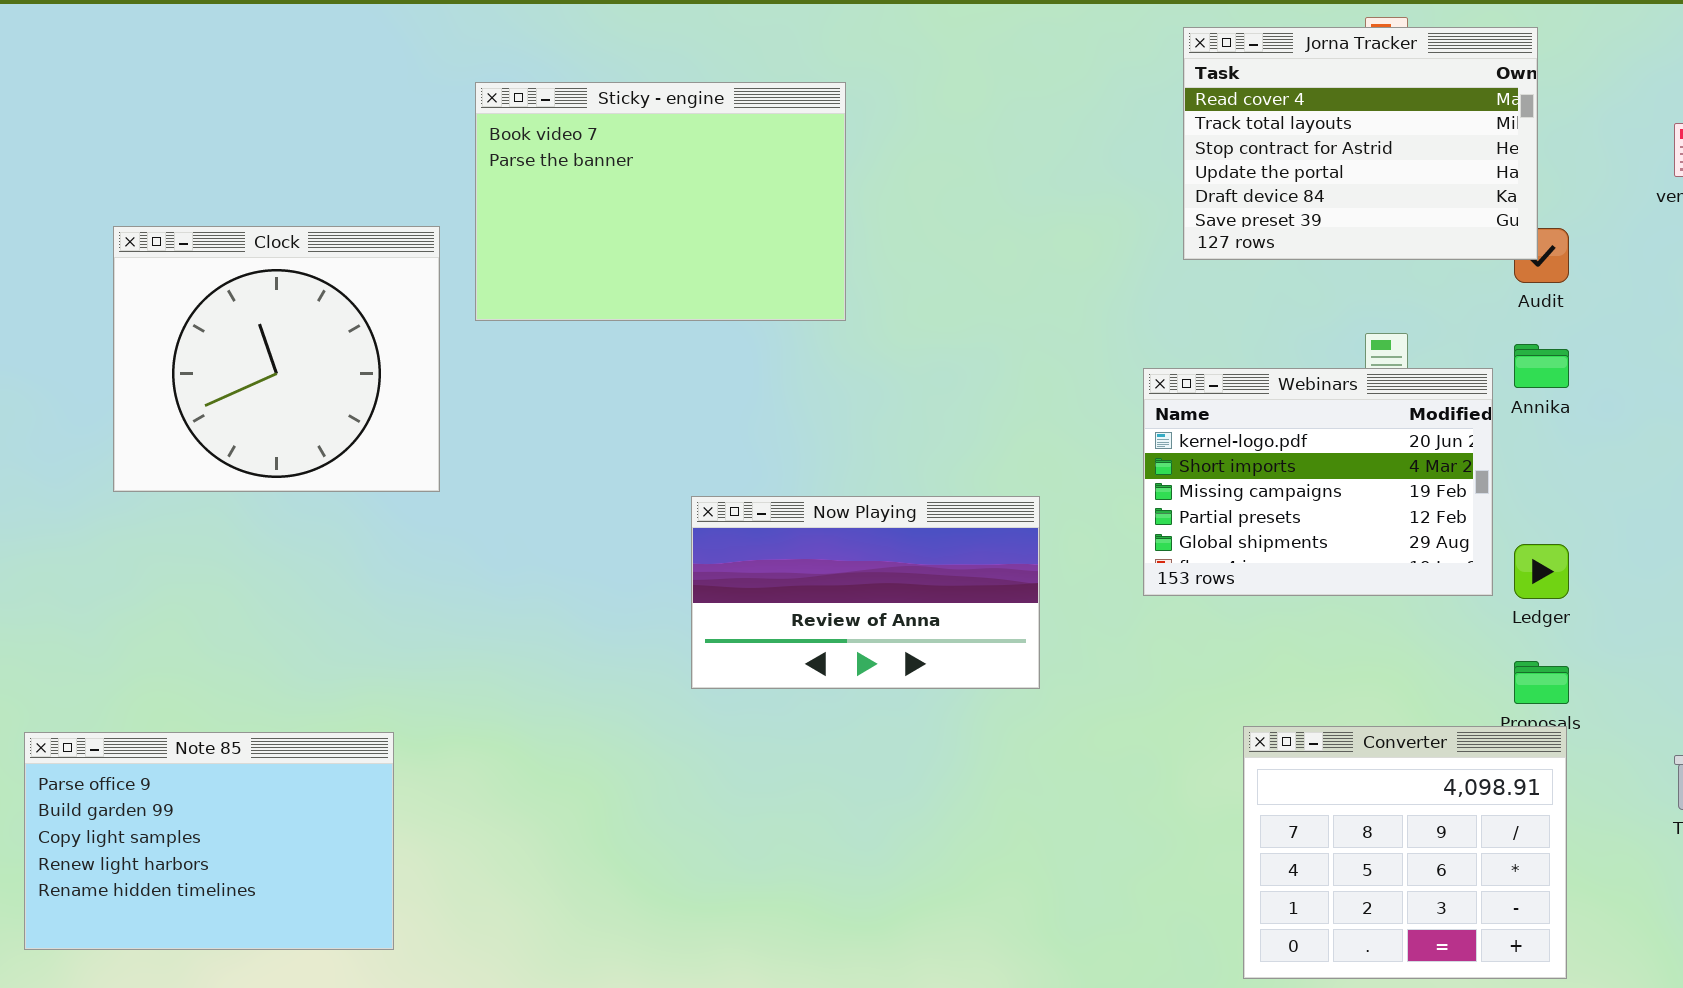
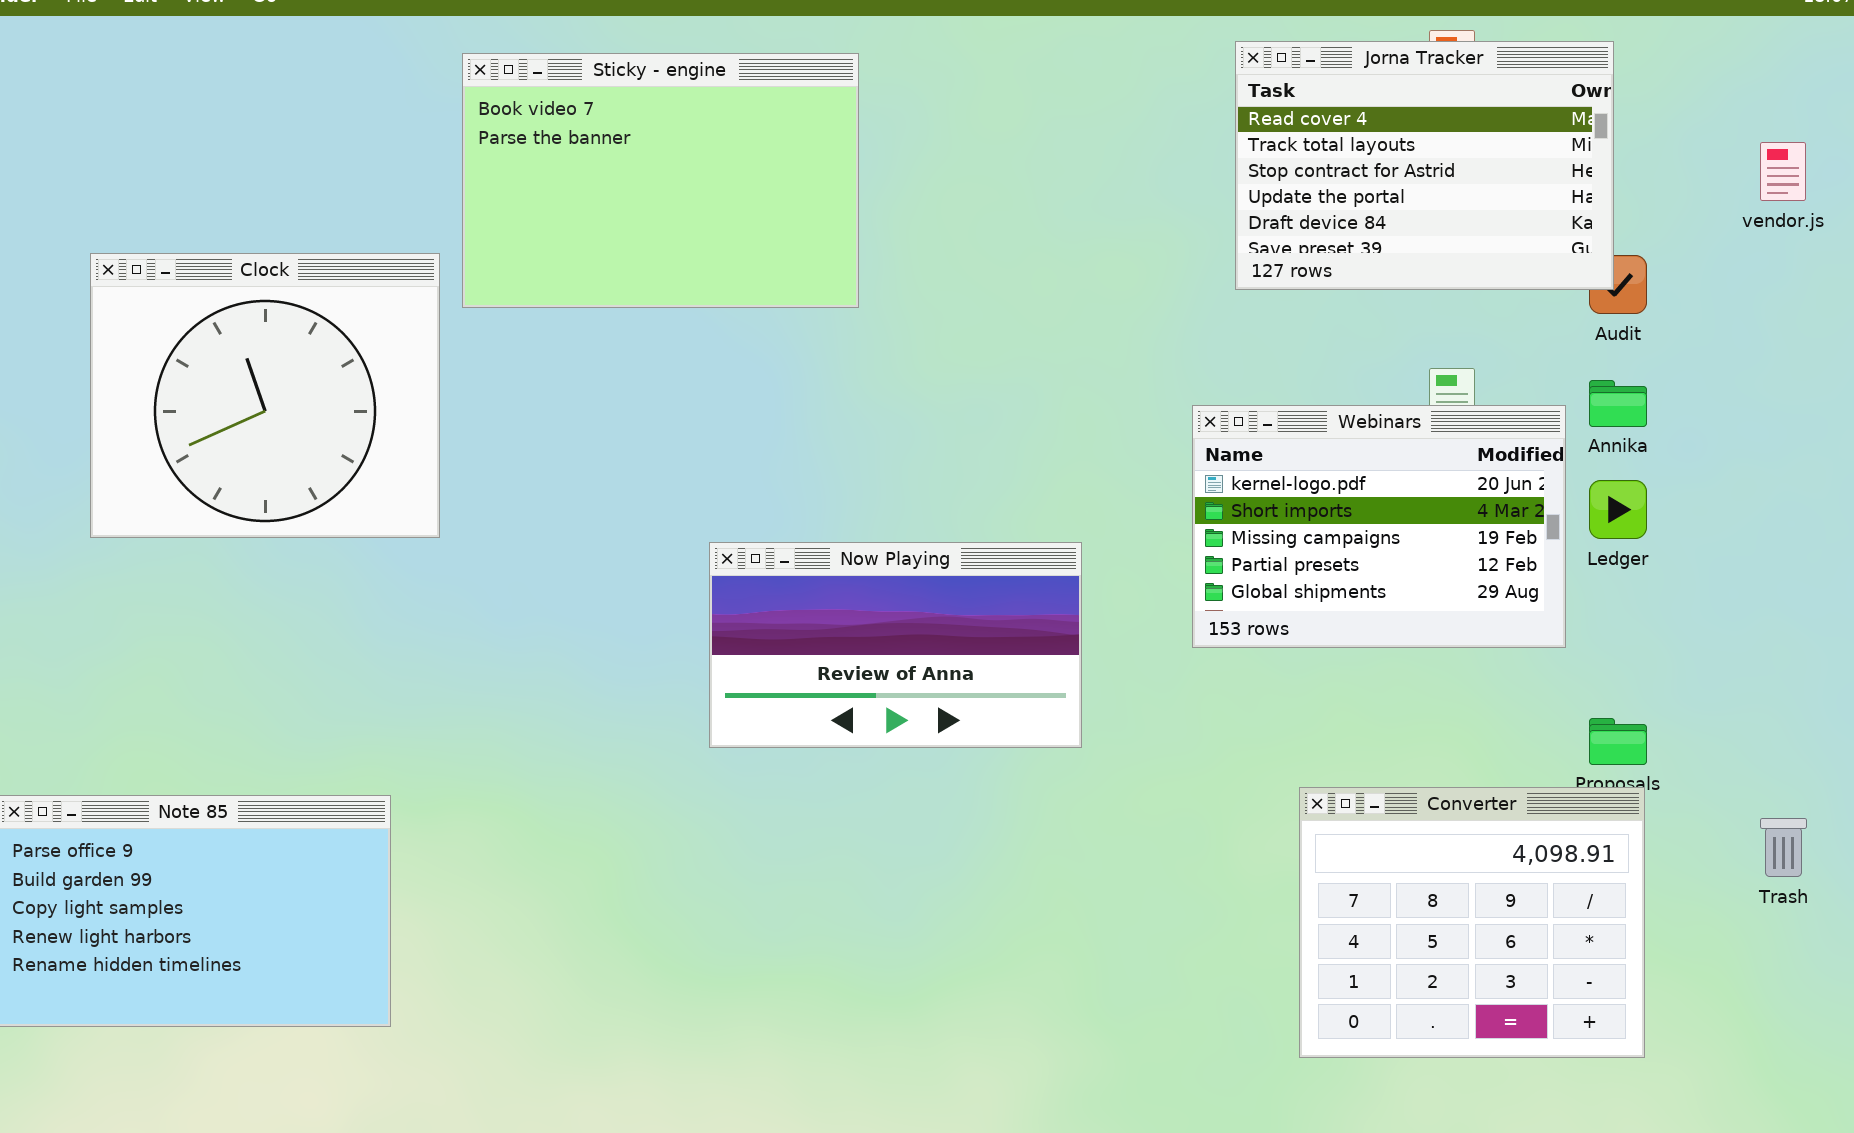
Sticky - engine: [475,82,846,321] -> [462,53,859,308], moved
Ledger: [1514,544,1569,599] -> [1589,480,1647,539], moved

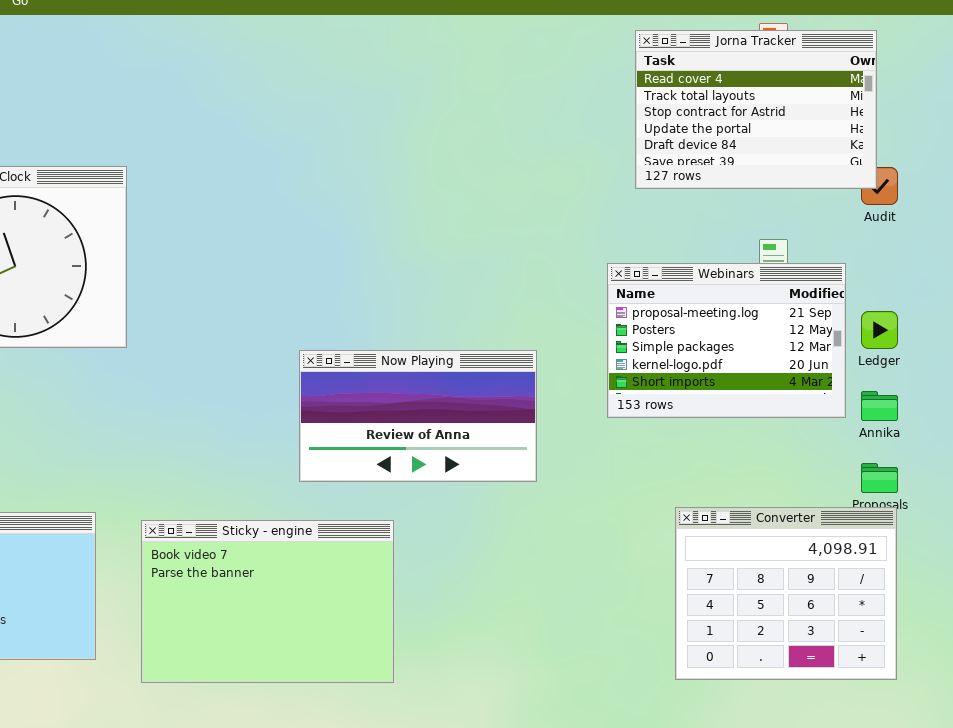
Sticky - engine: [462,53,859,308] -> [141,520,394,683], moved
Annika: [1589,380,1647,427] -> [861,391,898,421], moved
Webinars: [1192,405,1566,648] -> [607,263,846,418], scrolled up 3 rows

